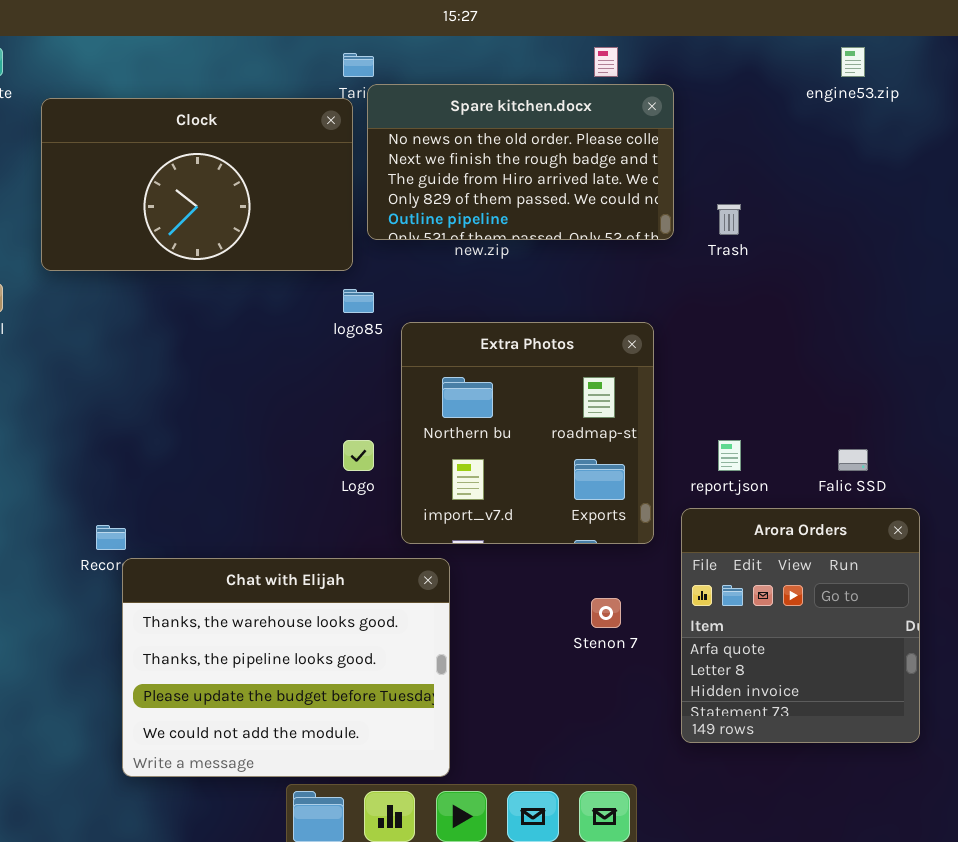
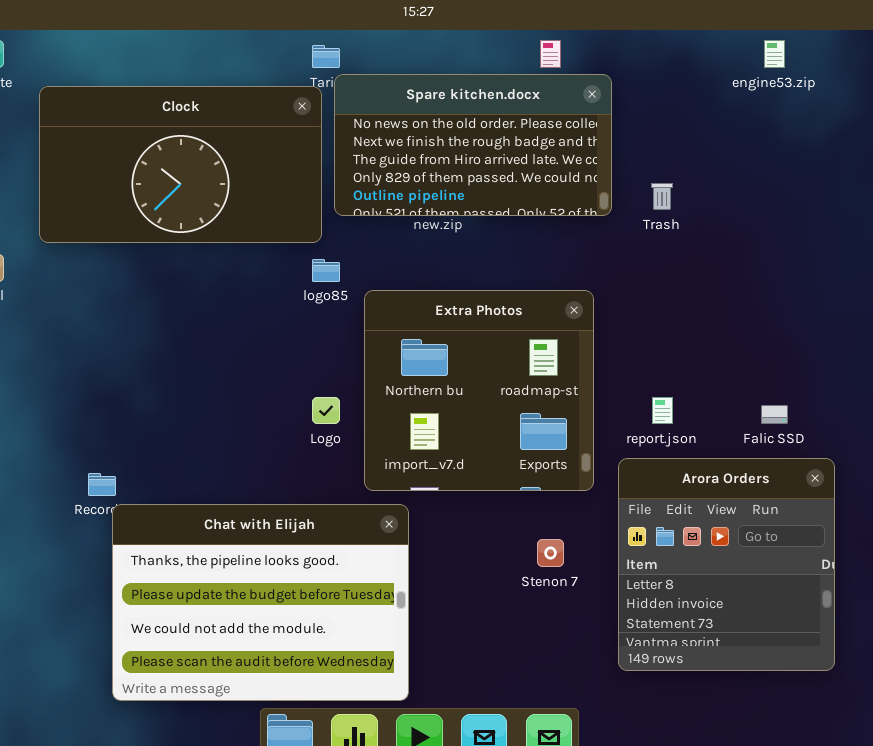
Arora Orders: [681,508,920,743] -> [618,458,835,671], scrolled down 1 row
Chat with Elijah: [122,558,450,777] -> [112,504,409,701], scrolled down 1 row

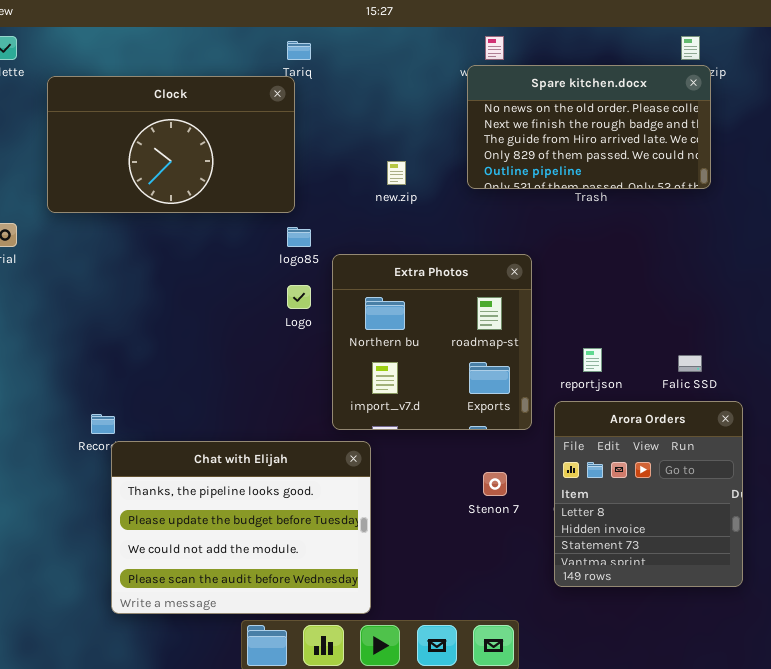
Spare kitchen.docx: [334,74,612,216] -> [467,65,711,189], moved
Logo: [312,397,340,424] -> [287,285,311,309], moved

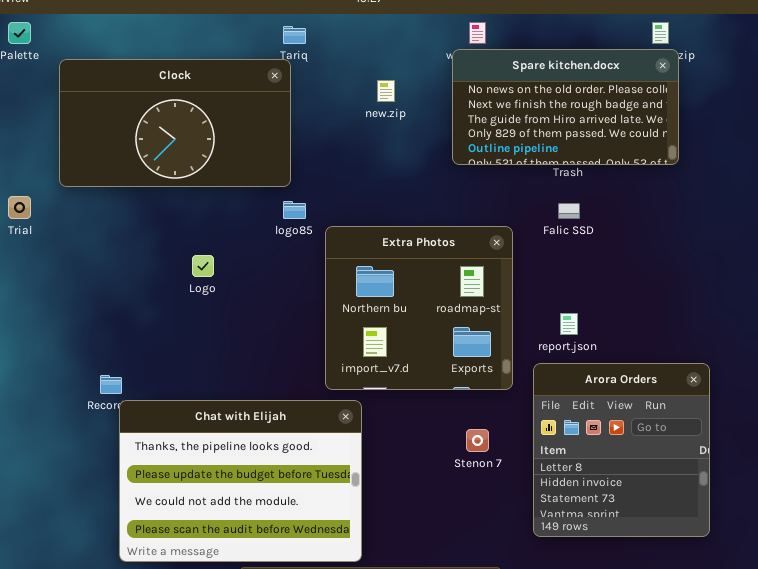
new.zip: [387,161,406,185] -> [377,80,395,102], moved
Logo: [287,285,311,309] -> [192,255,214,277], moved
Falic SSD: [678,355,702,372] -> [558,203,580,219], moved

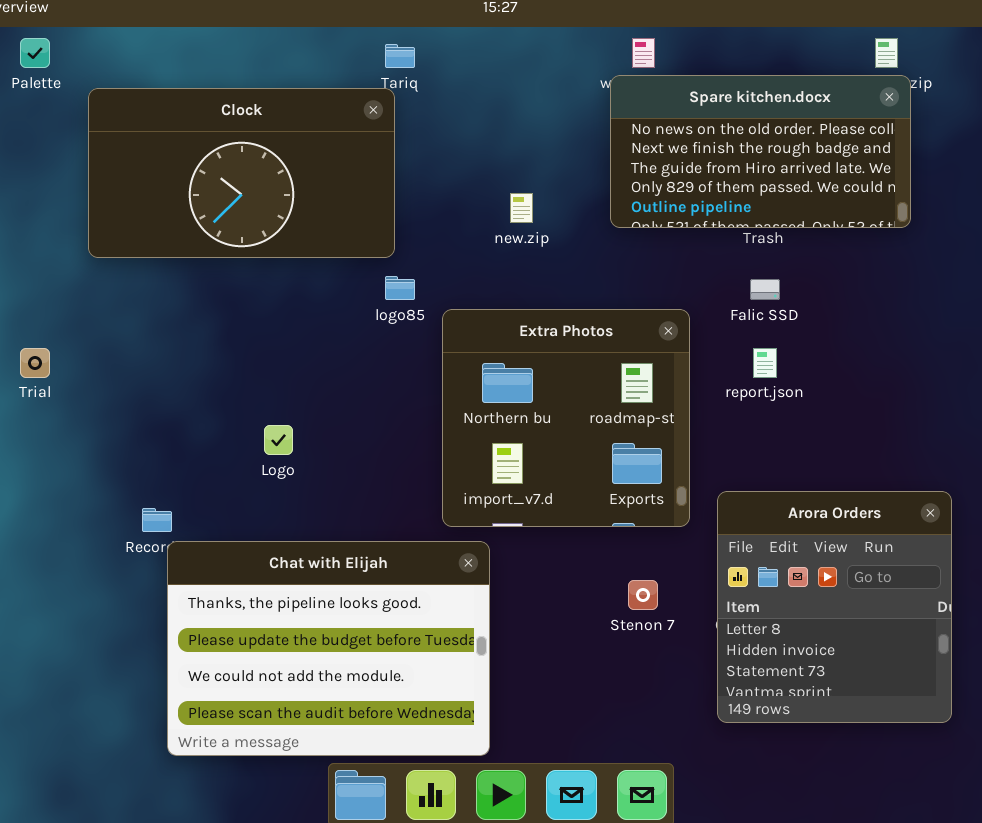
new.zip: [377,80,395,102] -> [510,193,533,223], moved
Trial: [8,196,31,219] -> [20,348,50,378], moved
Logo: [192,255,214,277] -> [264,425,293,455], moved
report.json: [560,313,578,335] -> [753,348,777,378], moved

